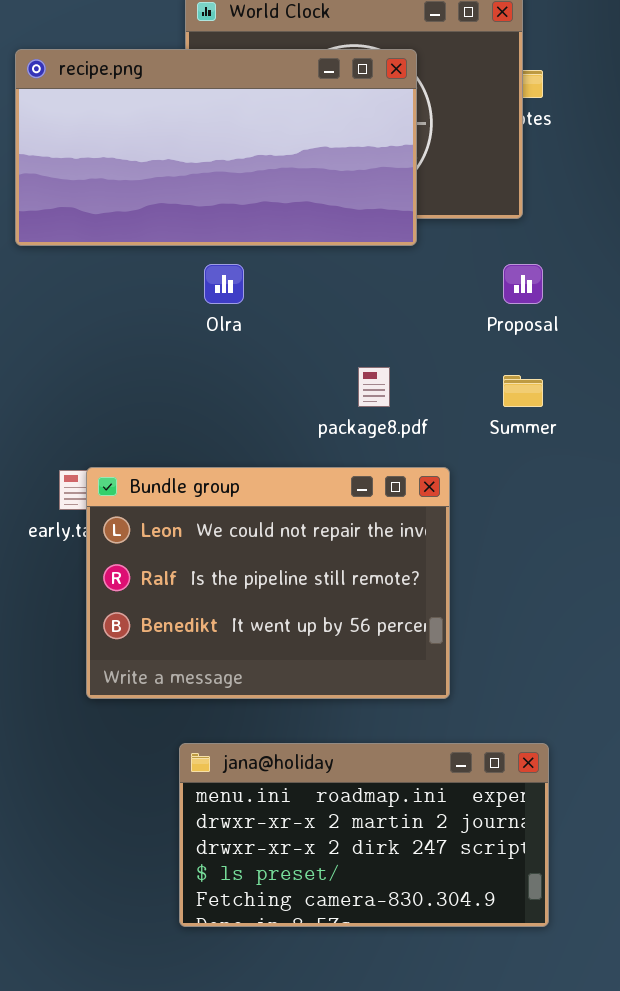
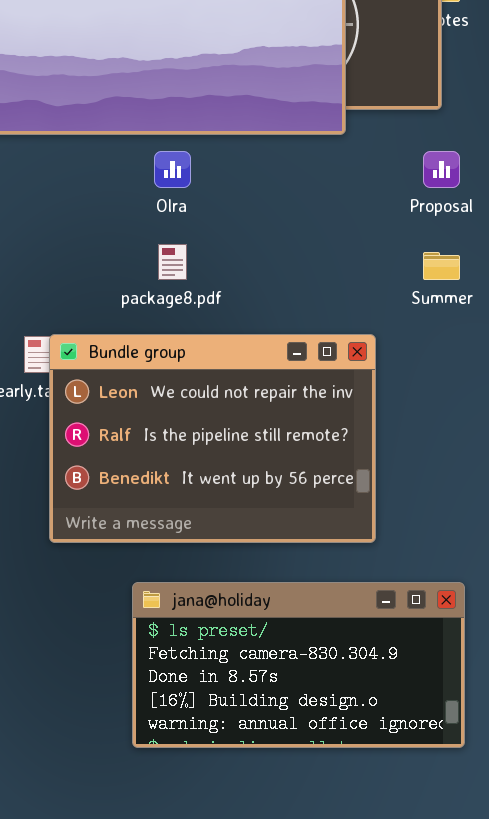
package8.pdf: [358,367,390,407] -> [158,244,187,280], moved
jana@holiday: [179,743,549,927] -> [132,582,465,748], scrolled down 3 rows

